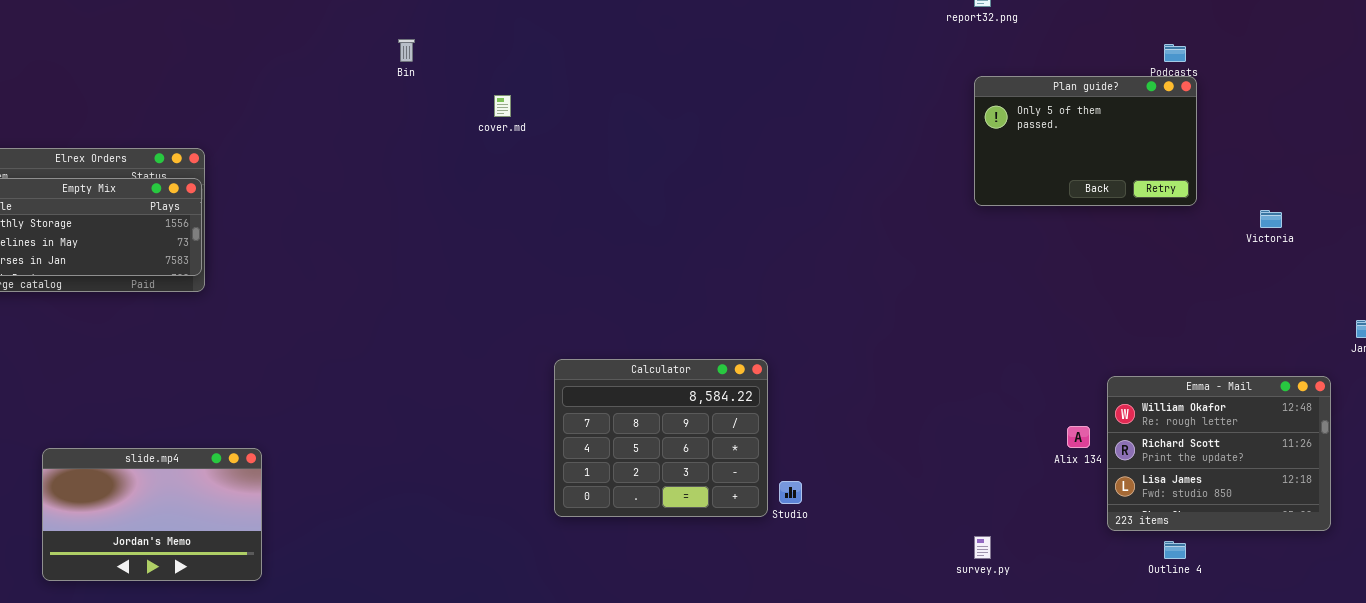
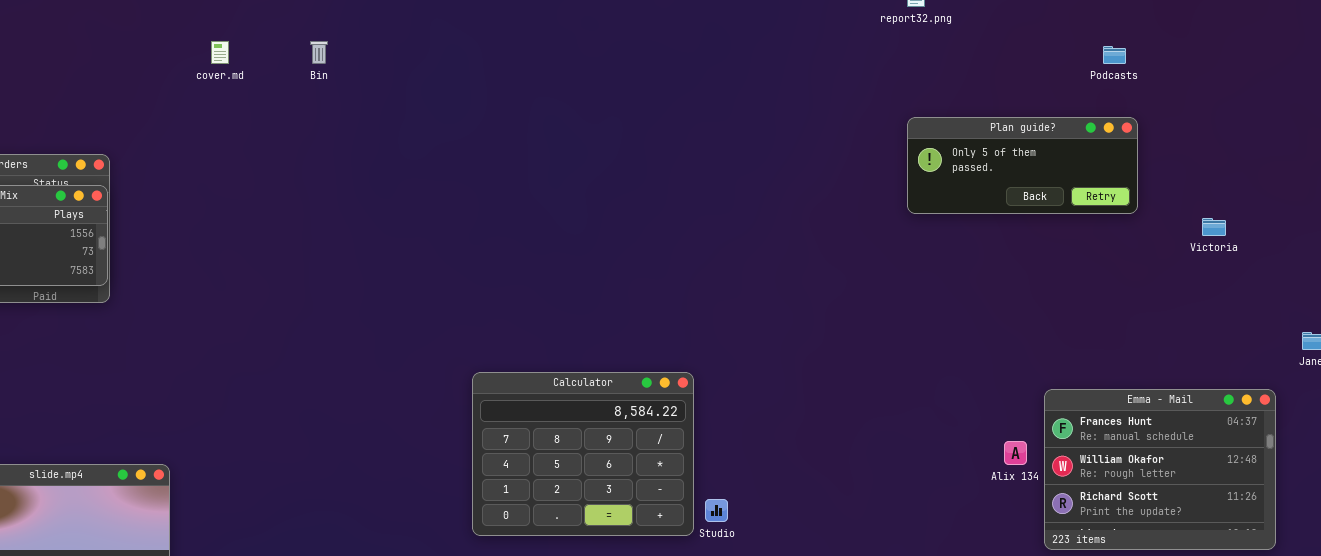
Plan guide?: [974,76,1197,206] -> [907,117,1138,214], resized
cover.md: [494,95,511,117] -> [211,41,229,64], moved
Emma - Mail: [1107,376,1331,531] -> [1044,389,1276,550], scrolled up 1 row

